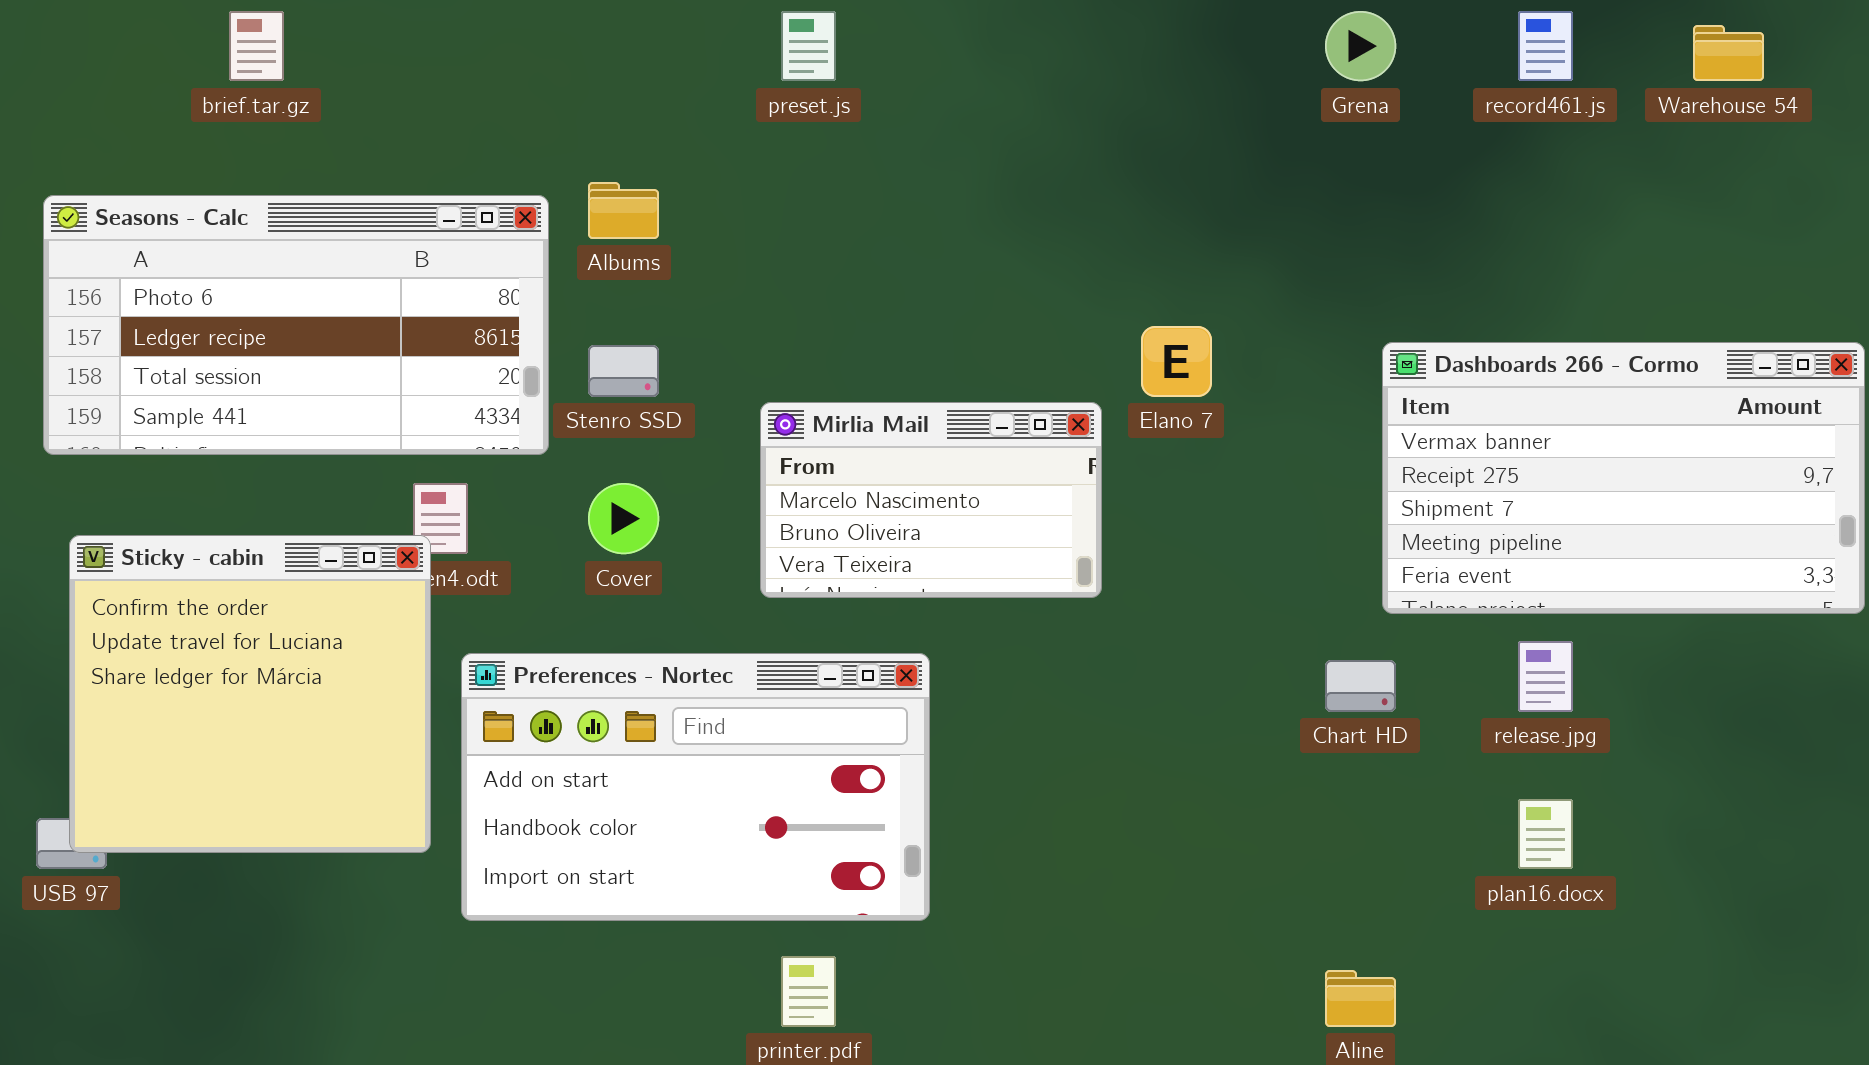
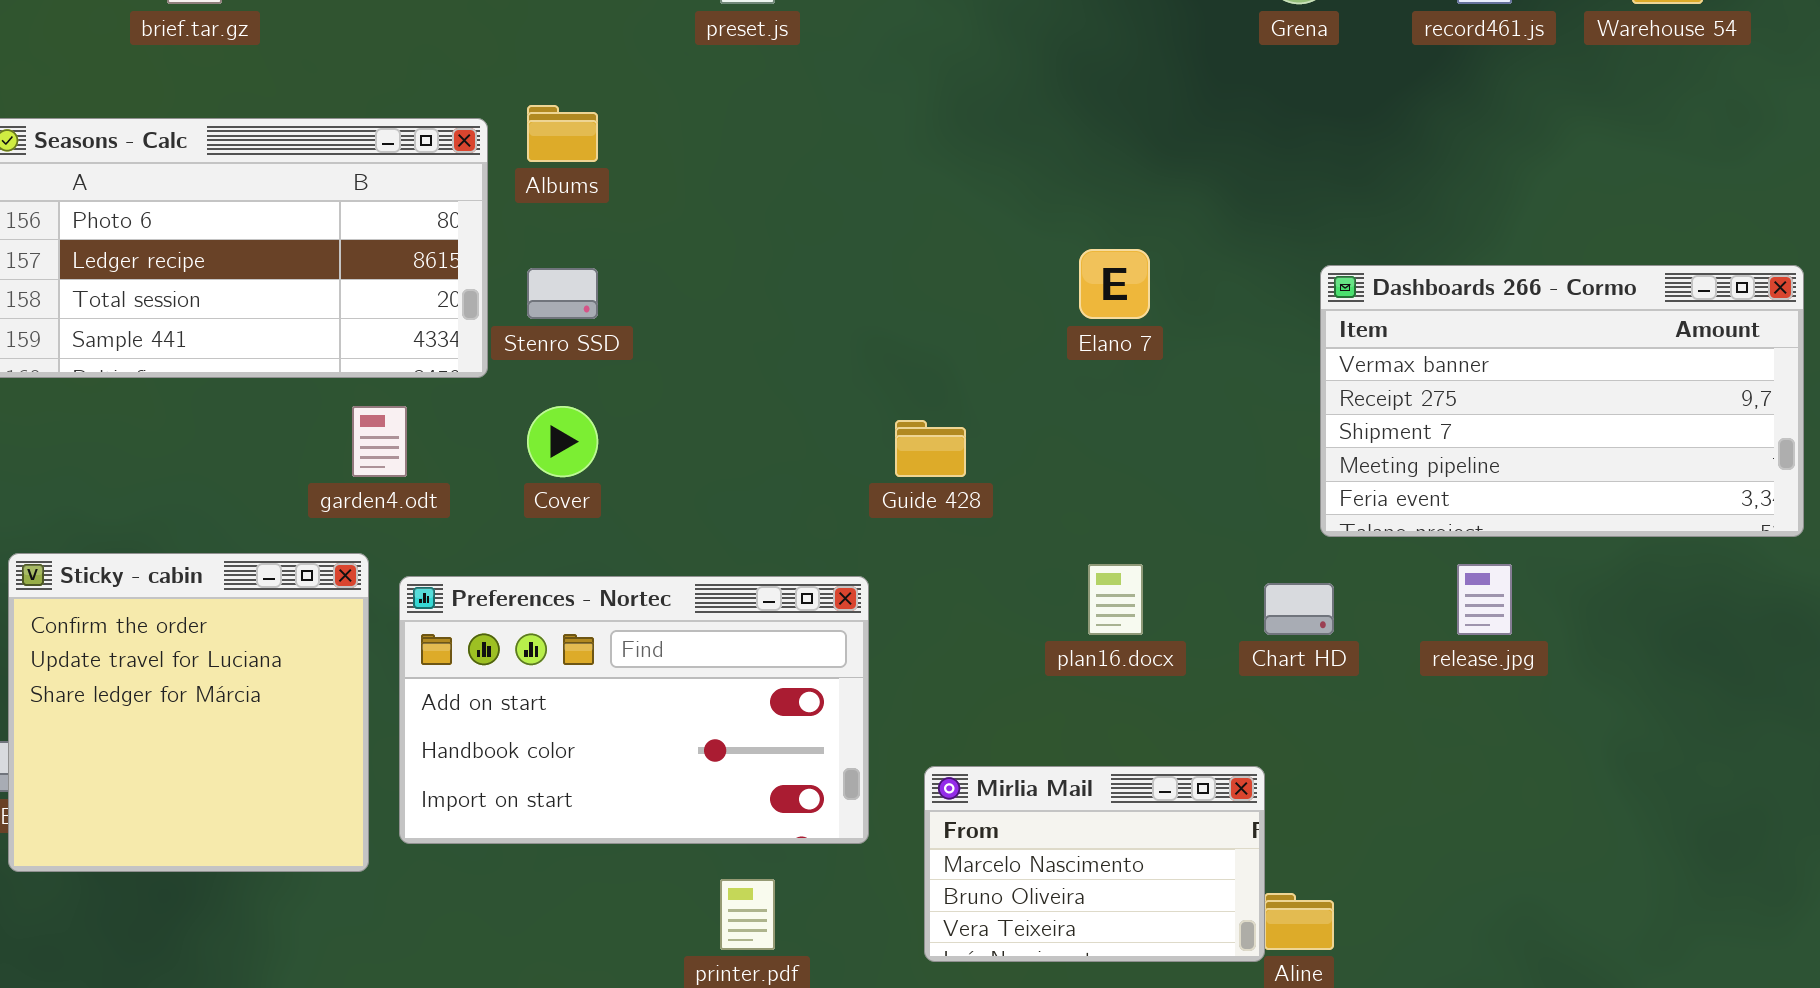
Mirlia Mail: [760,402,1102,598] -> [924,766,1265,962], moved
Sticky - cabin: [69,535,431,853] -> [8,553,369,872], moved
plan16.docx: [1518,799,1573,869] -> [1088,564,1143,635], moved

